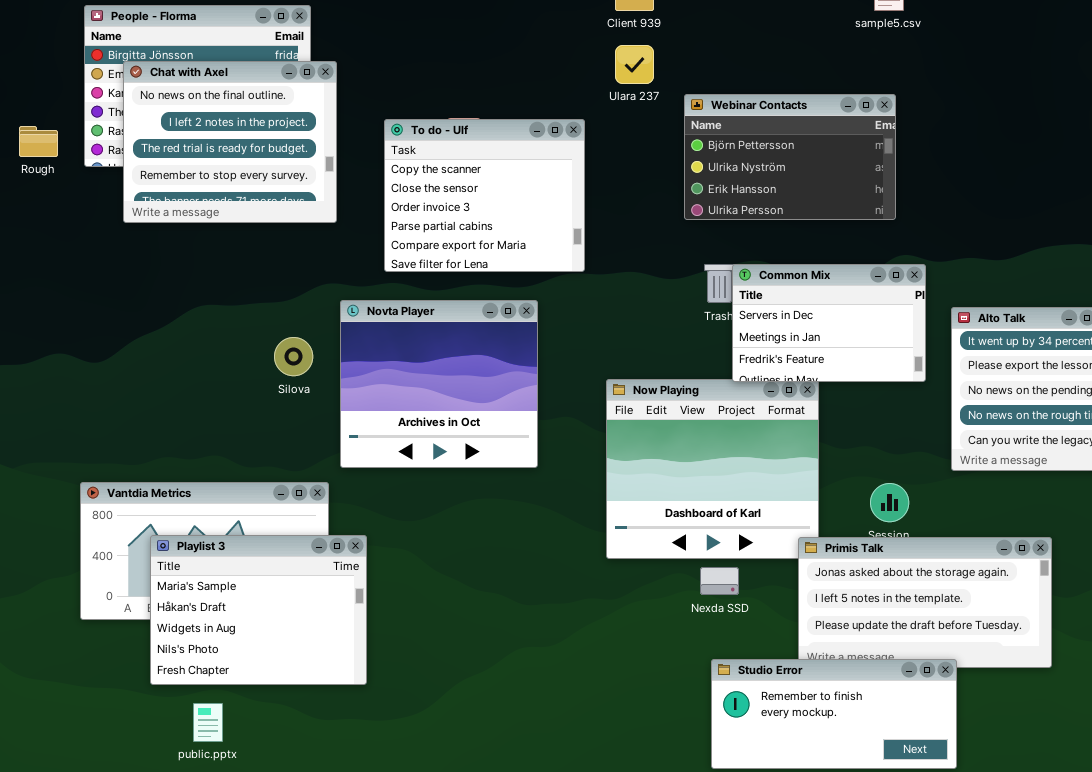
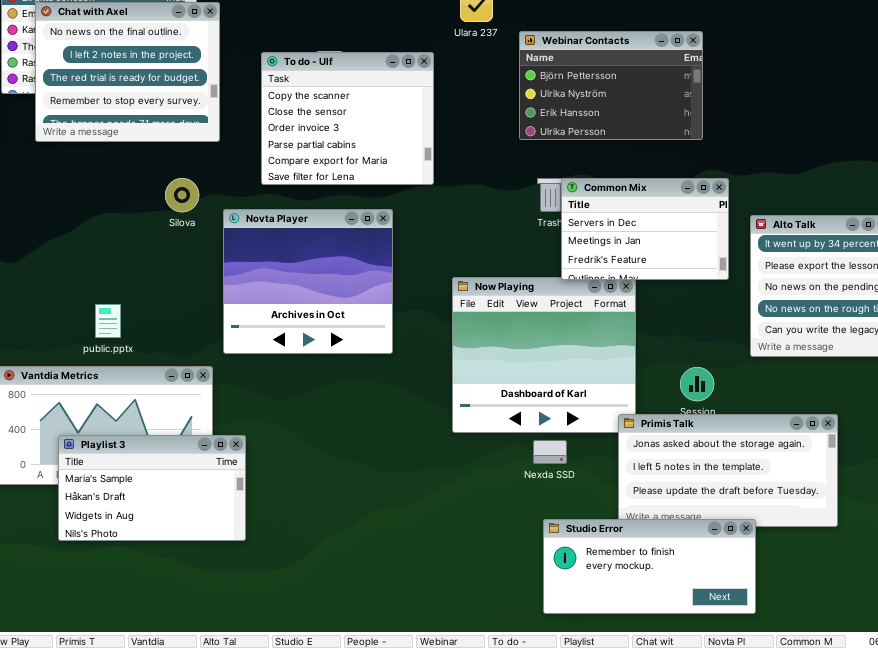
Silova: [274,337,313,376] -> [165,178,199,212], moved
Playlist 3: [150,535,367,685] -> [58,435,246,541], resized
public.pptx: [193,703,223,742] -> [95,304,121,338], moved

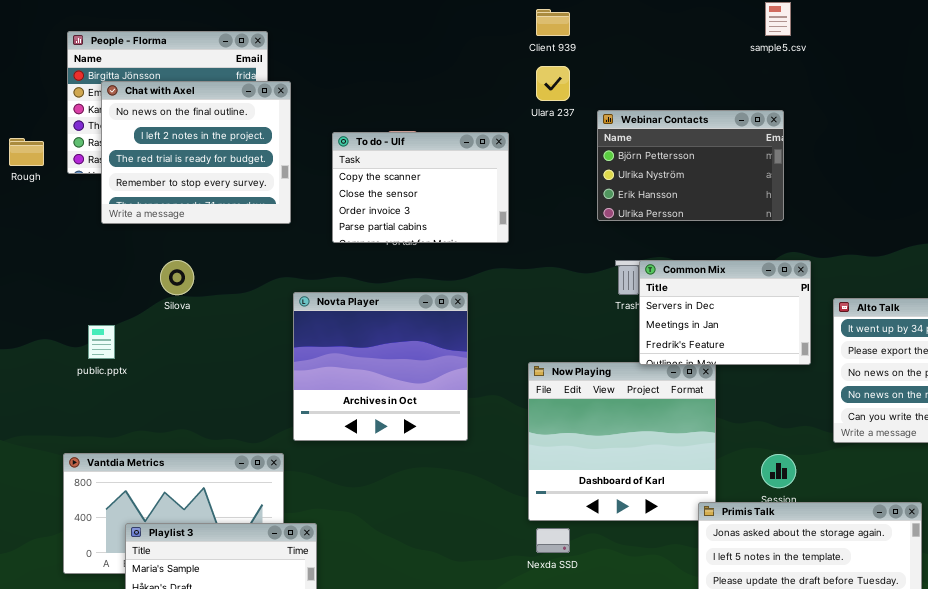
To do - Ulf: [261,52,434,185] -> [332,132,509,243], resized
Silova: [165,178,199,212] -> [160,260,194,295], moved
public.pptx: [95,304,121,338] -> [88,325,115,359], moved
Nexda SSD: [533,440,567,464] -> [536,528,570,553], moved

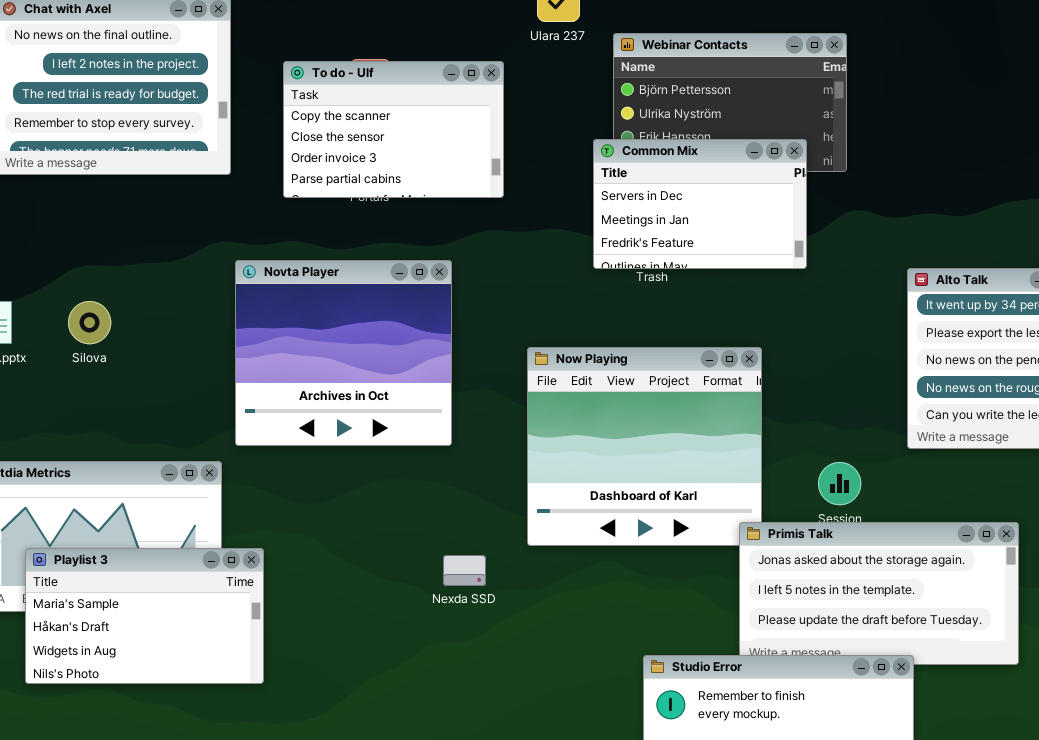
Silova: [160,260,194,295] -> [68,301,111,344], moved
Common Mix: [639,260,811,365] -> [593,139,807,269], moved
Nexda SSD: [536,528,570,553] -> [443,555,486,586], moved

